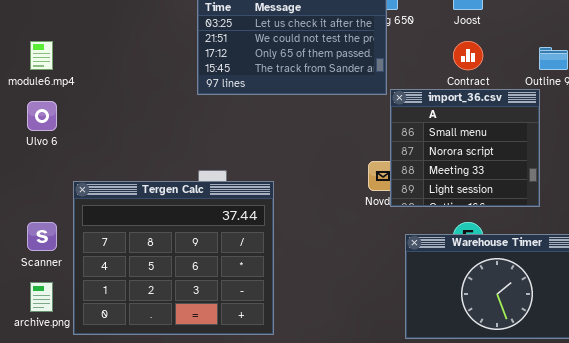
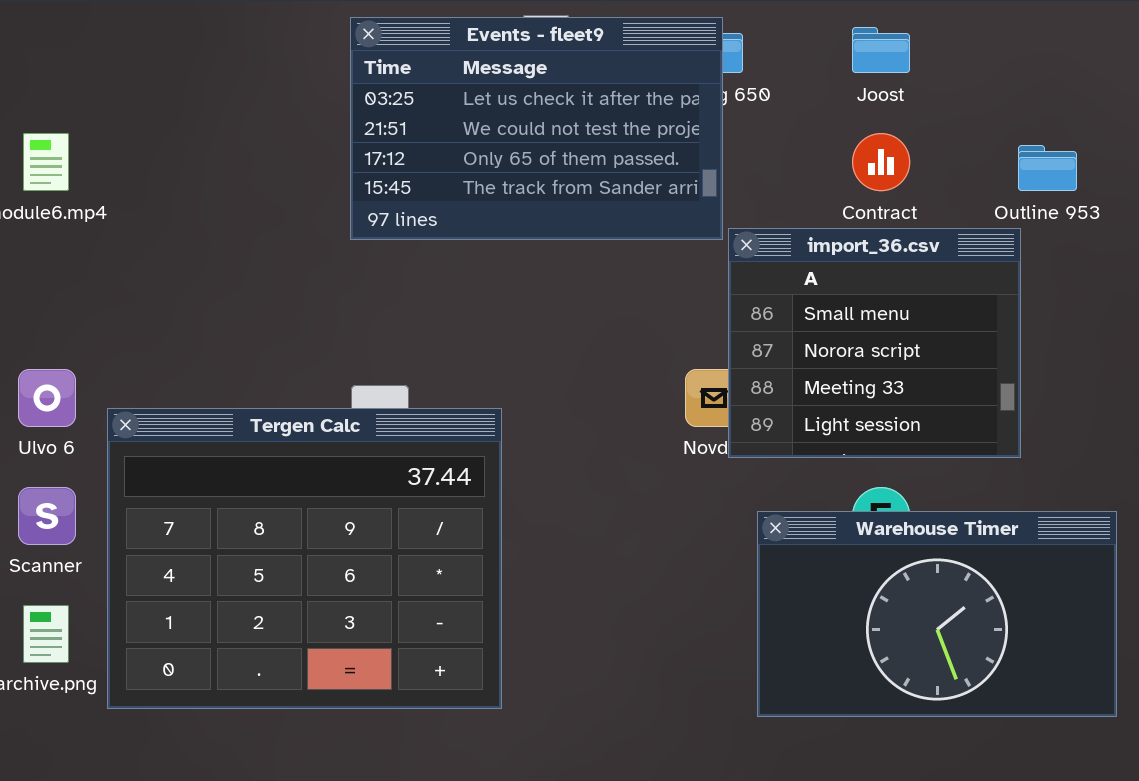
Ulvo 6: [27,101,57,131] -> [18,369,76,427], moved

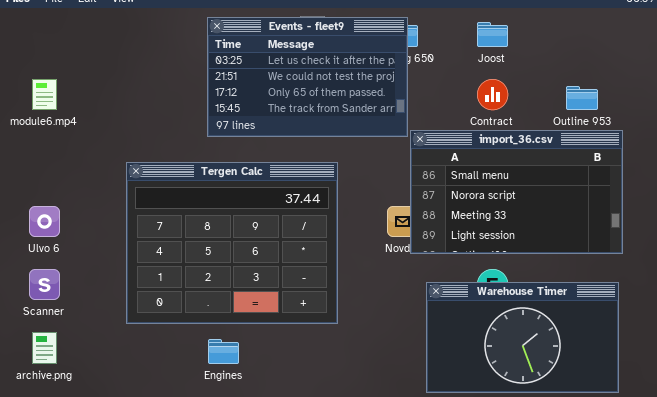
import_36.csv: [728,228,1021,458] -> [410,130,623,254], resized
Tergen Calc: [107,408,502,709] -> [126,162,338,324], moved

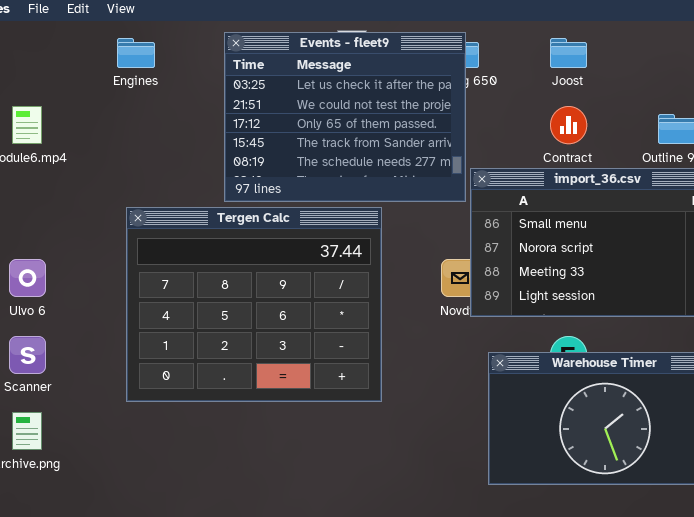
Events - fleet9: [207,17,408,137] -> [224,32,466,202], resized
Engines: [208,339,239,364] -> [117,38,155,68], moved

